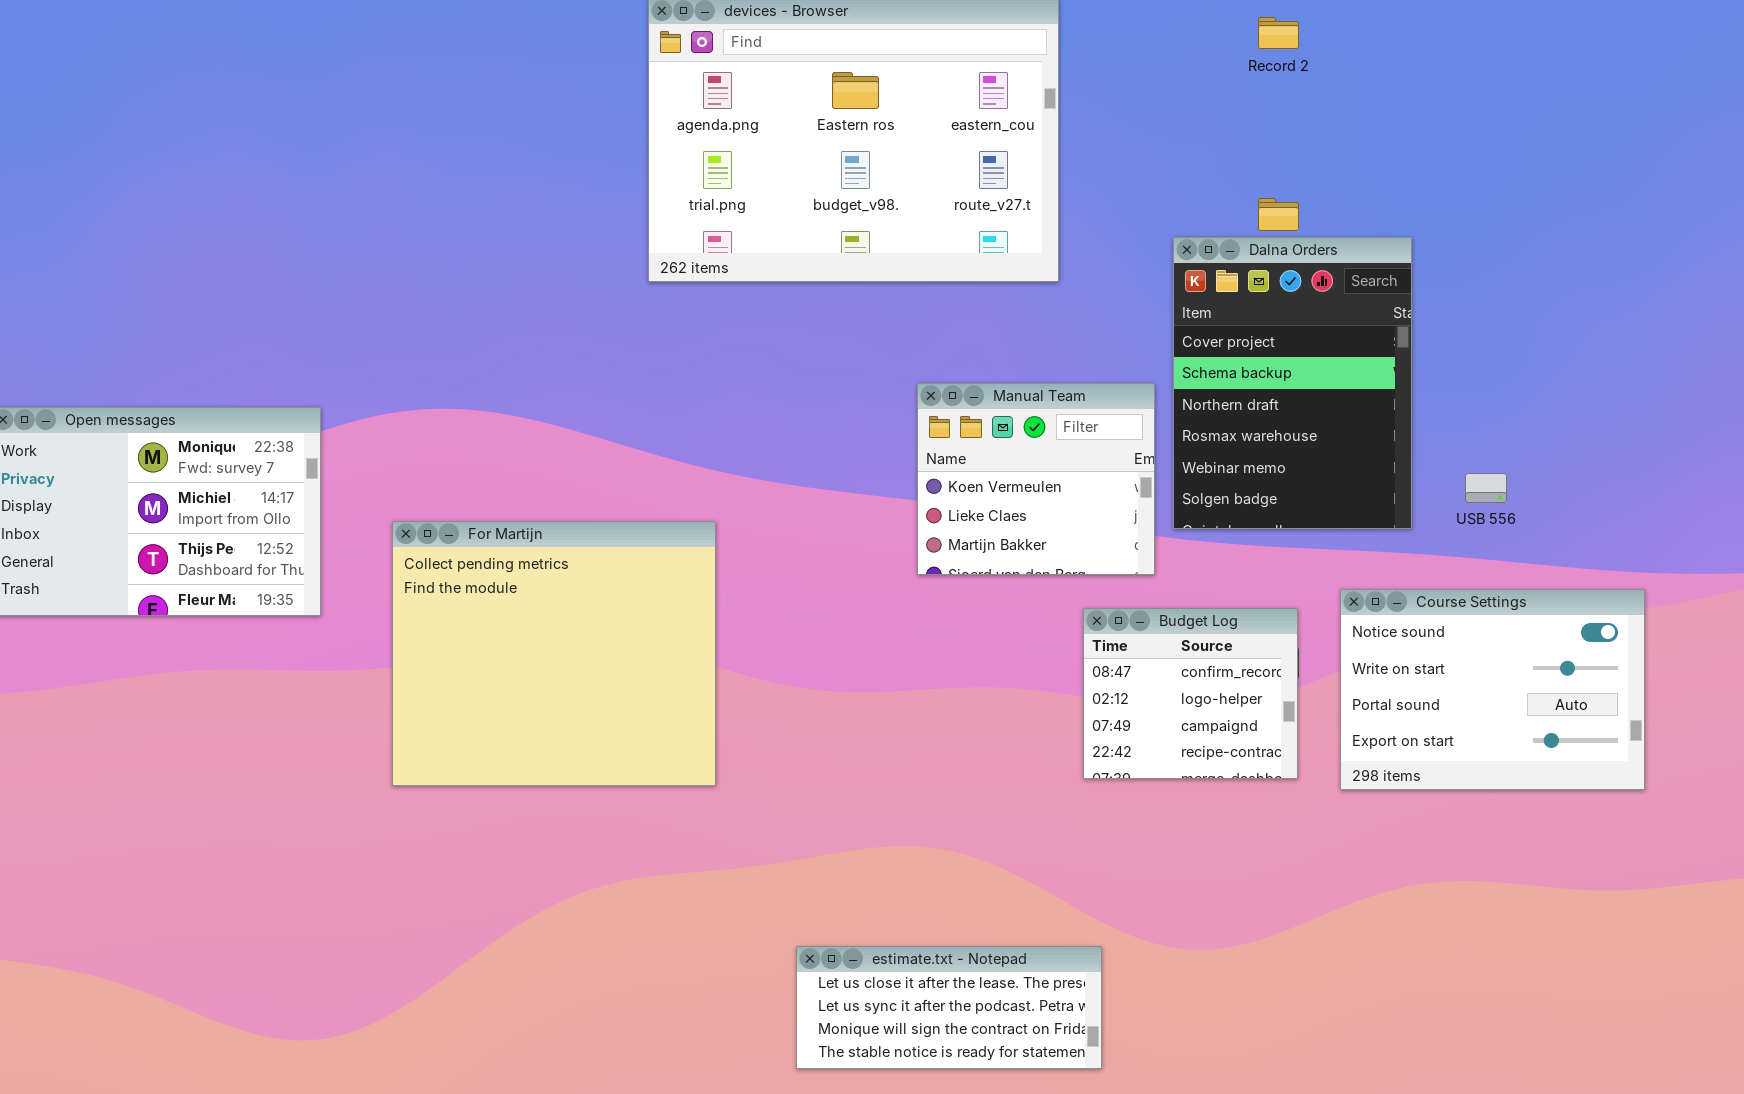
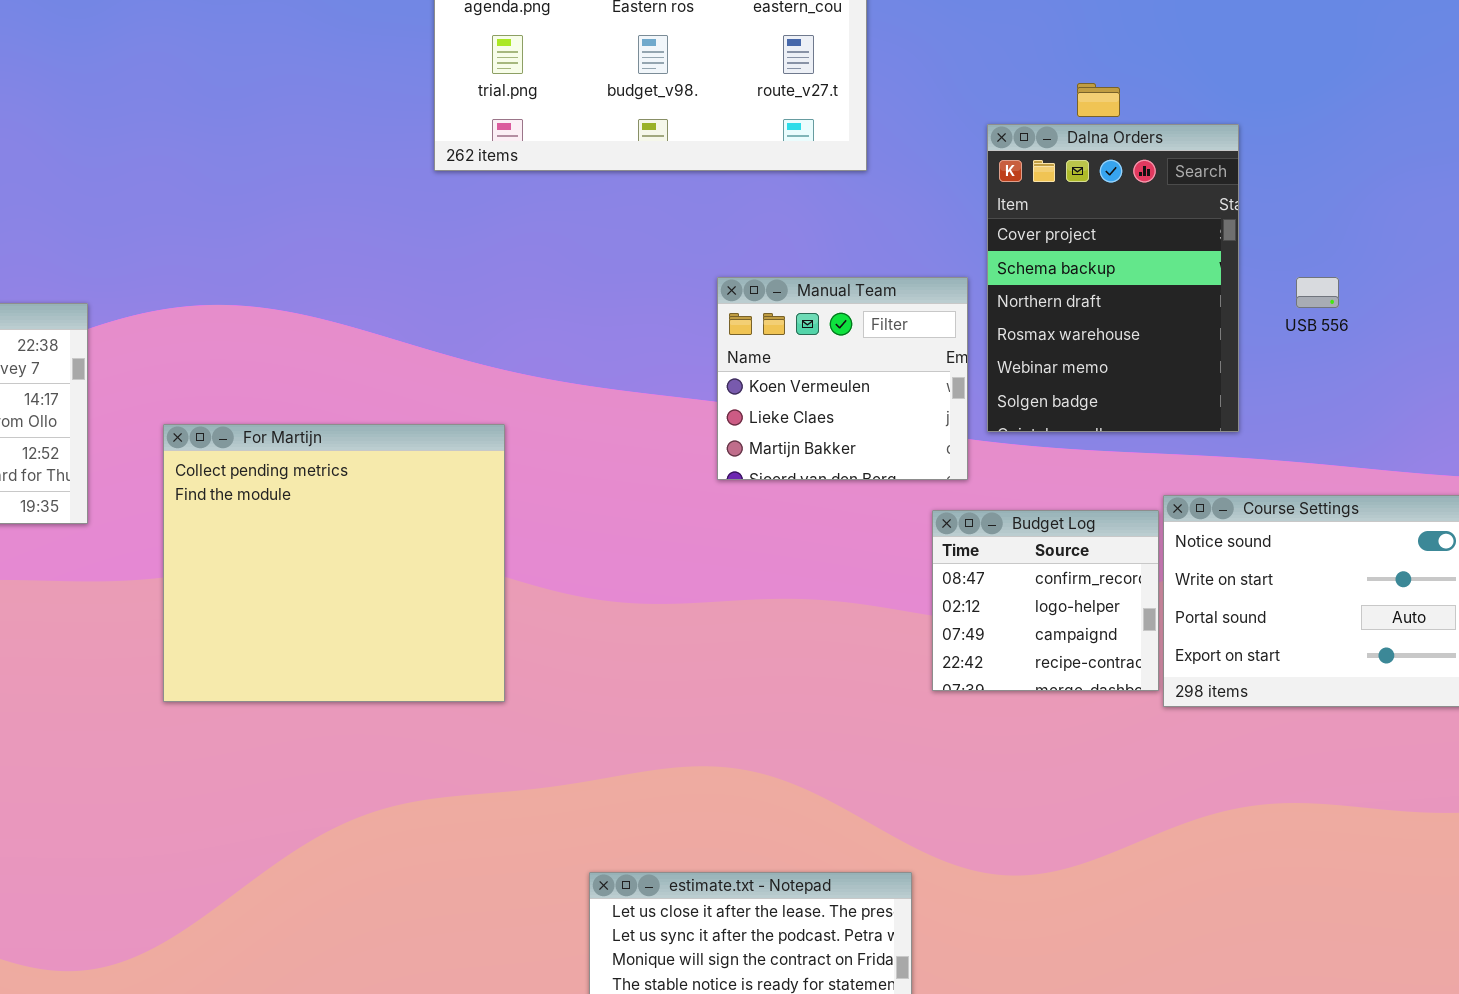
USB 556: [1465,473,1507,503] -> [1296,277,1339,308], moved
Budget Log: [1083,608,1298,779] -> [932,510,1159,691], moved

